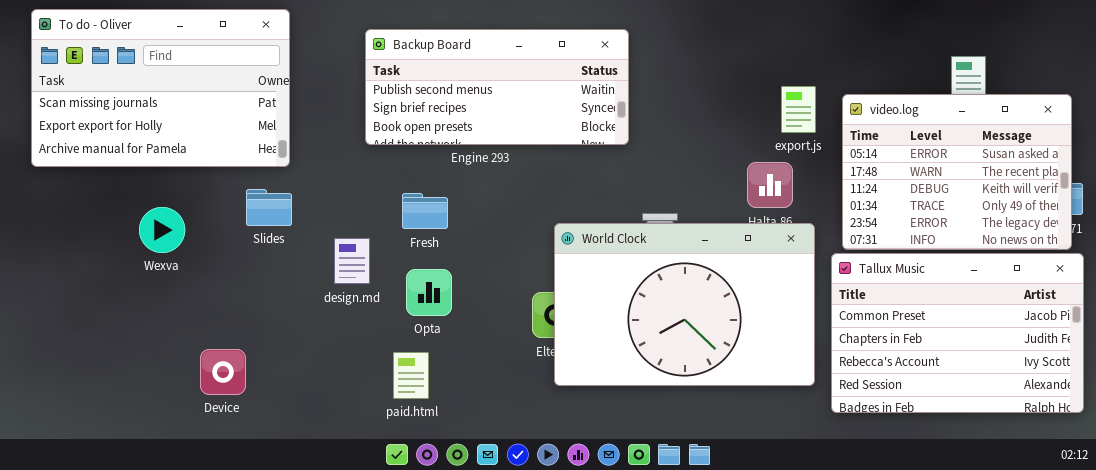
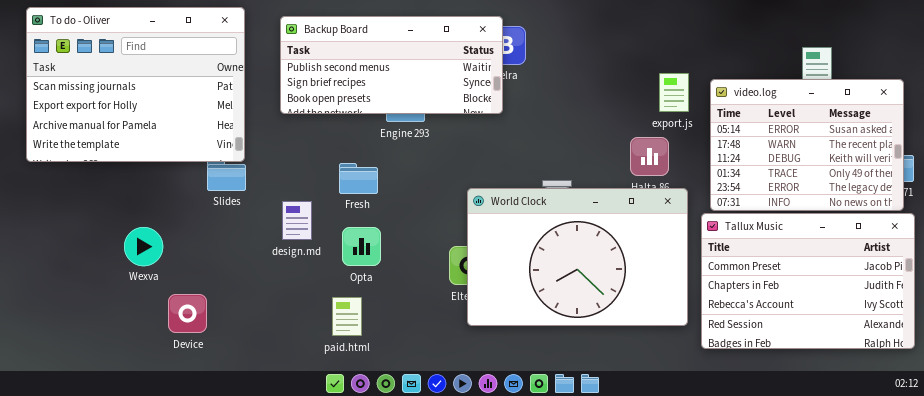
To do - Oliver: [31,9,290,167] -> [26,7,245,162], resized
Backup Board: [365,29,629,145] -> [280,16,503,114], moved
Wexva: [139,207,185,253] -> [124,227,163,266], moved

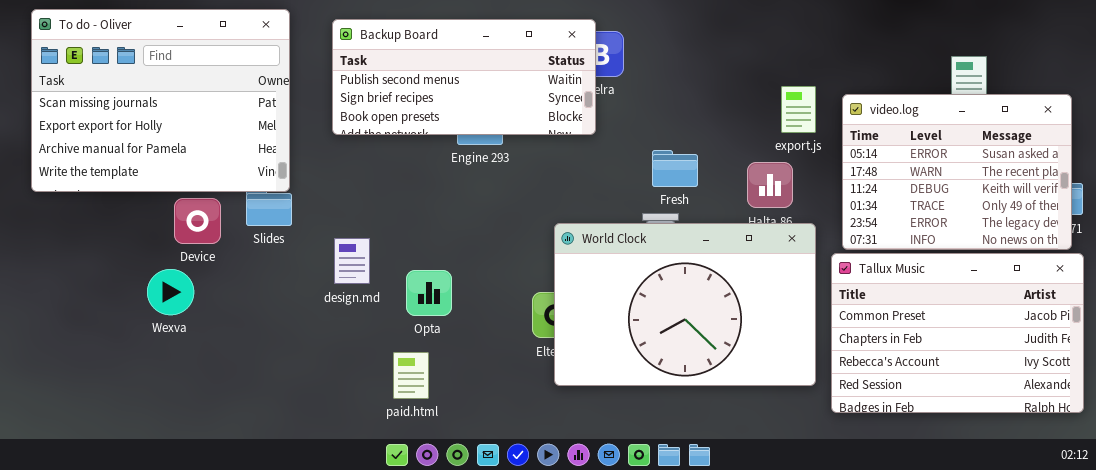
Fresh: [339,163,378,194] -> [652,150,698,187], moved
Device: [168,294,207,333] -> [174,198,221,244], moved

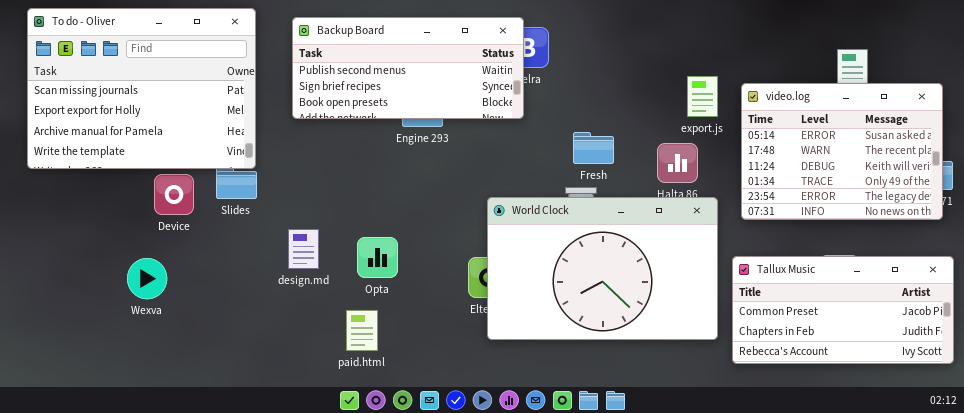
design.md: [334,238,370,284] -> [288,229,319,269], moved
Tallux Music: [831,253,1084,413] -> [732,256,954,364], resized
Wexva: [147,269,194,315] -> [127,258,167,299], moved

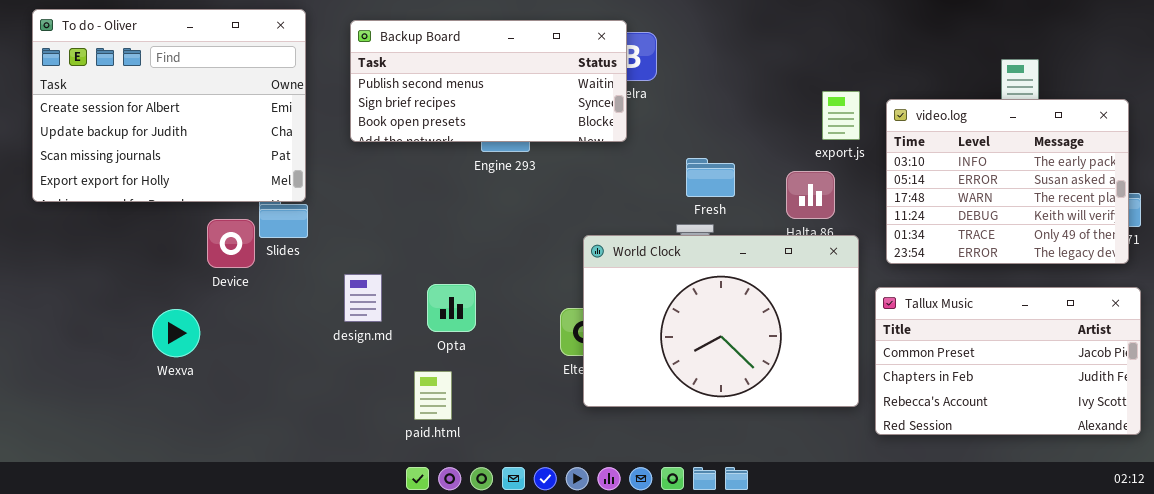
To do - Oliver: [27,8,256,169] -> [32,9,306,202], scrolled up 2 rows
video.log: [741,83,943,220] -> [886,99,1129,264], scrolled up 1 row
Device: [154,174,194,215] -> [207,219,255,268], moved
Tallux Music: [732,256,954,364] -> [875,287,1141,435], resized

